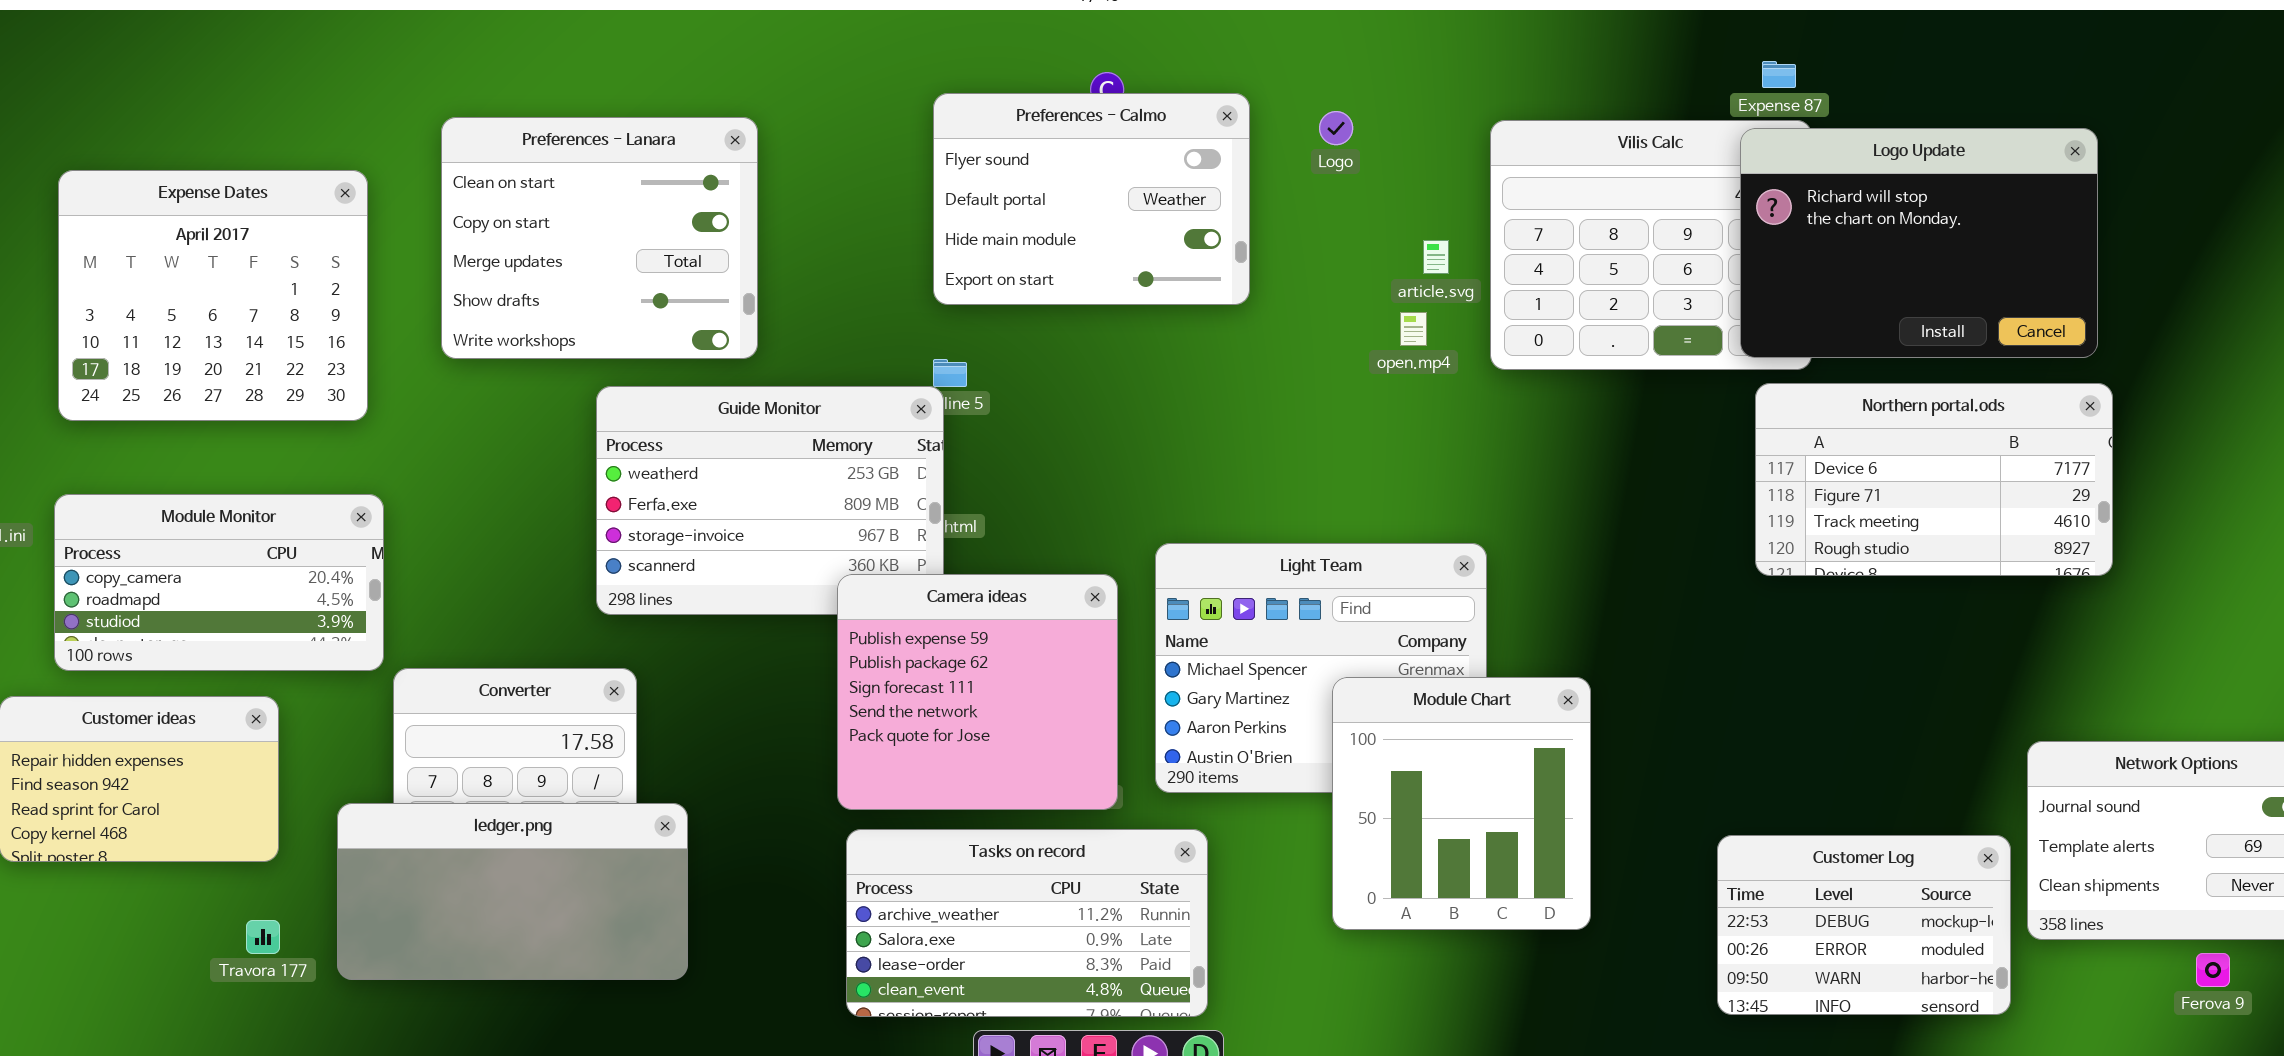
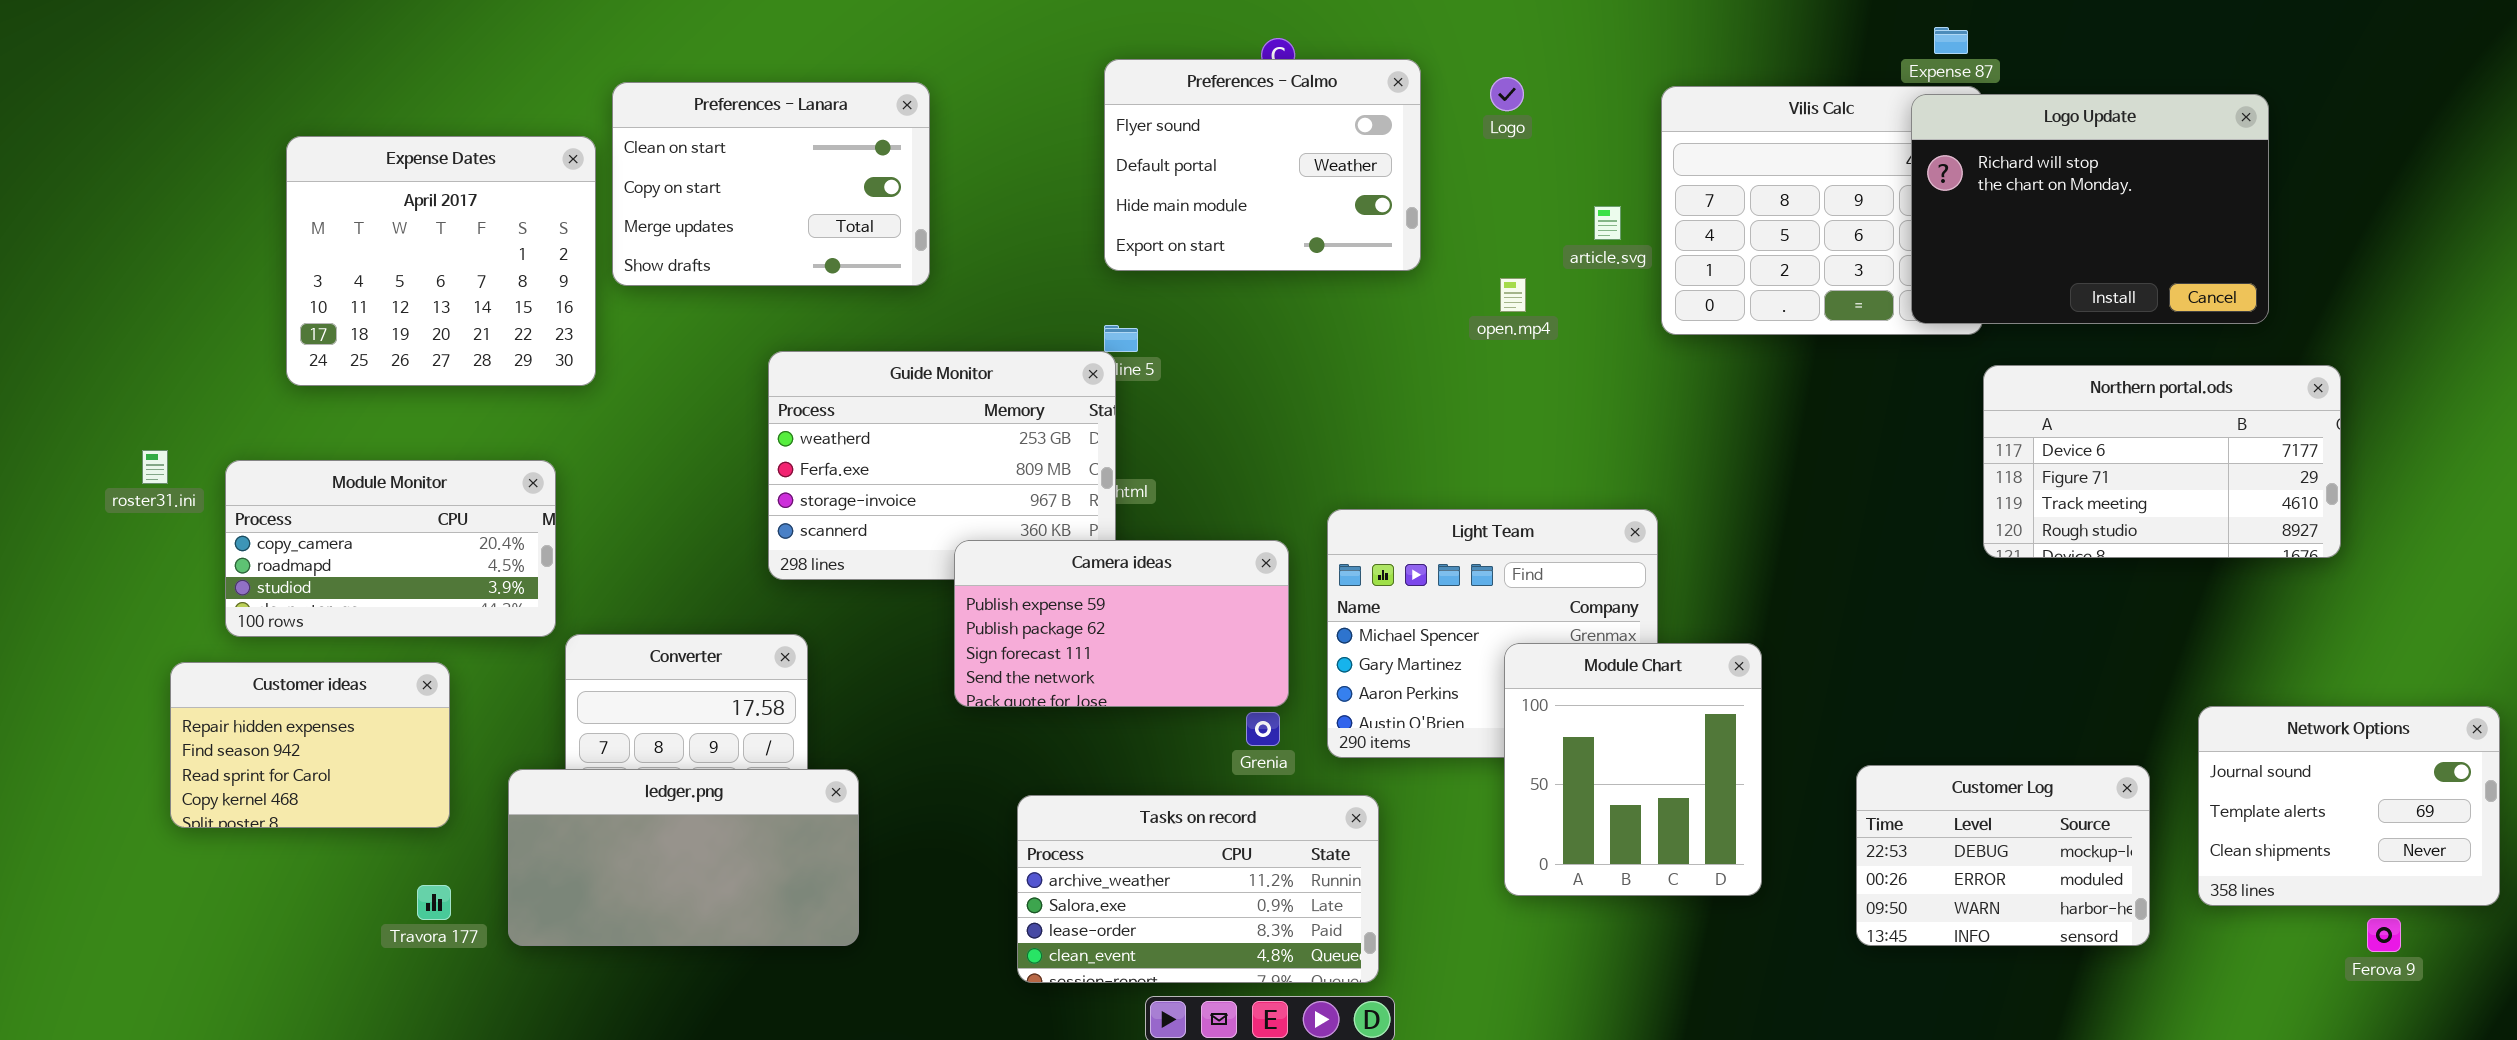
Preferences - Lanara: [441,117,758,359] -> [612,82,930,286], resized
Expense Dates: [58,170,368,421] -> [286,136,596,386], moved
open.mp4: [1400,312,1427,346] -> [1500,278,1526,312], moved
Northern portal.ods: [1755,383,2113,576] -> [1983,365,2341,558], moved
Camera ideas: [837,574,1118,810] -> [954,540,1289,707], resized
Customer Log: [1717,835,2011,1015] -> [1856,765,2150,946], moved

